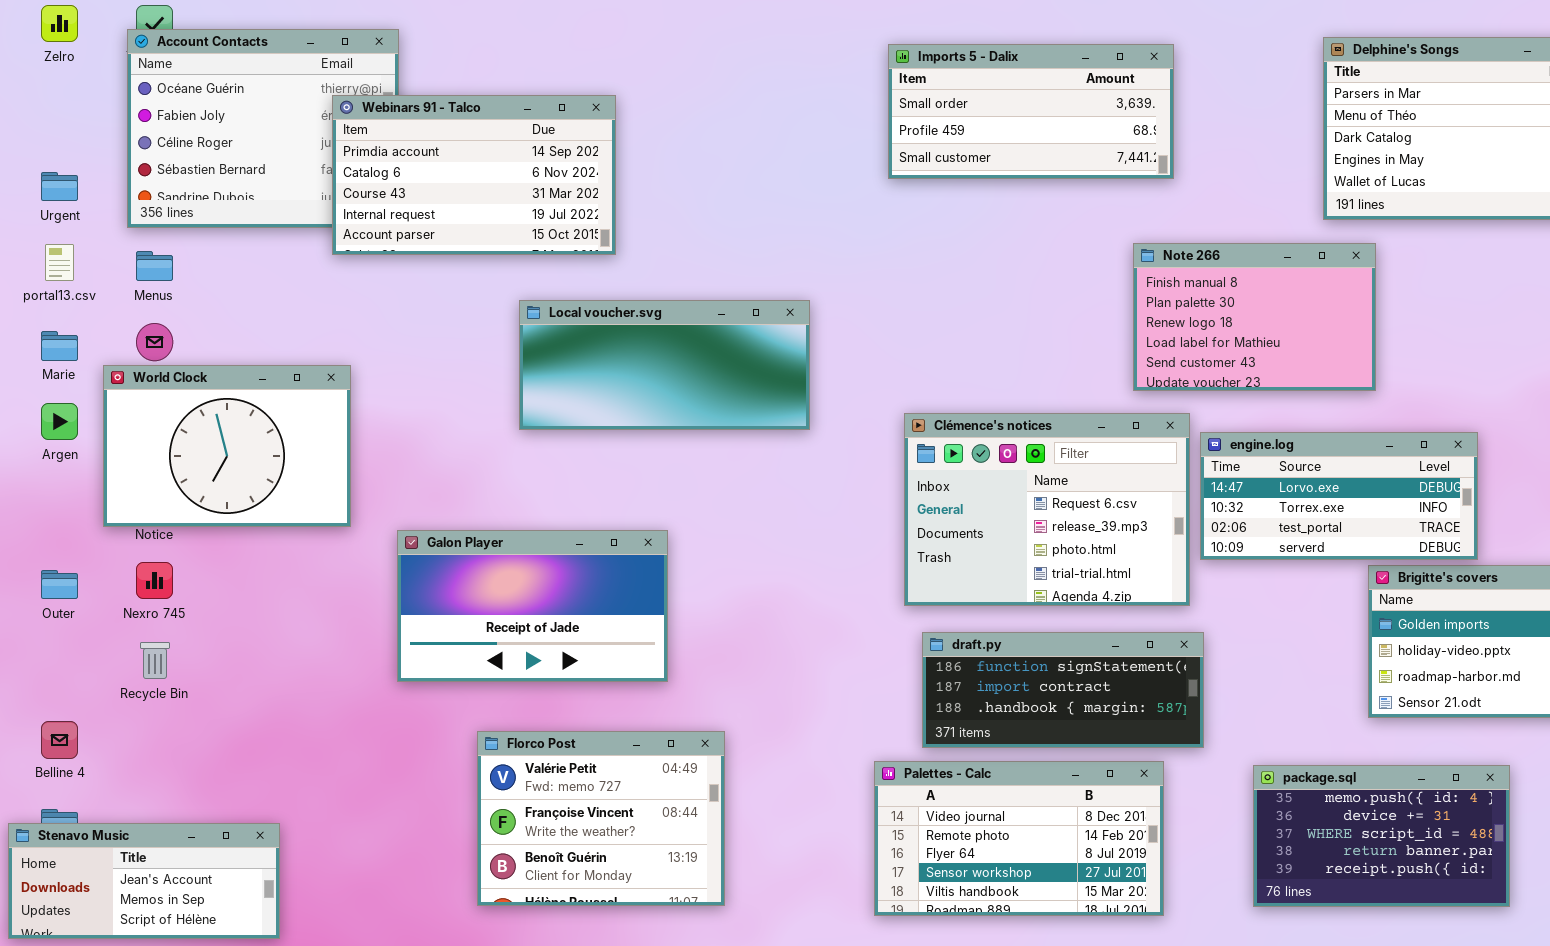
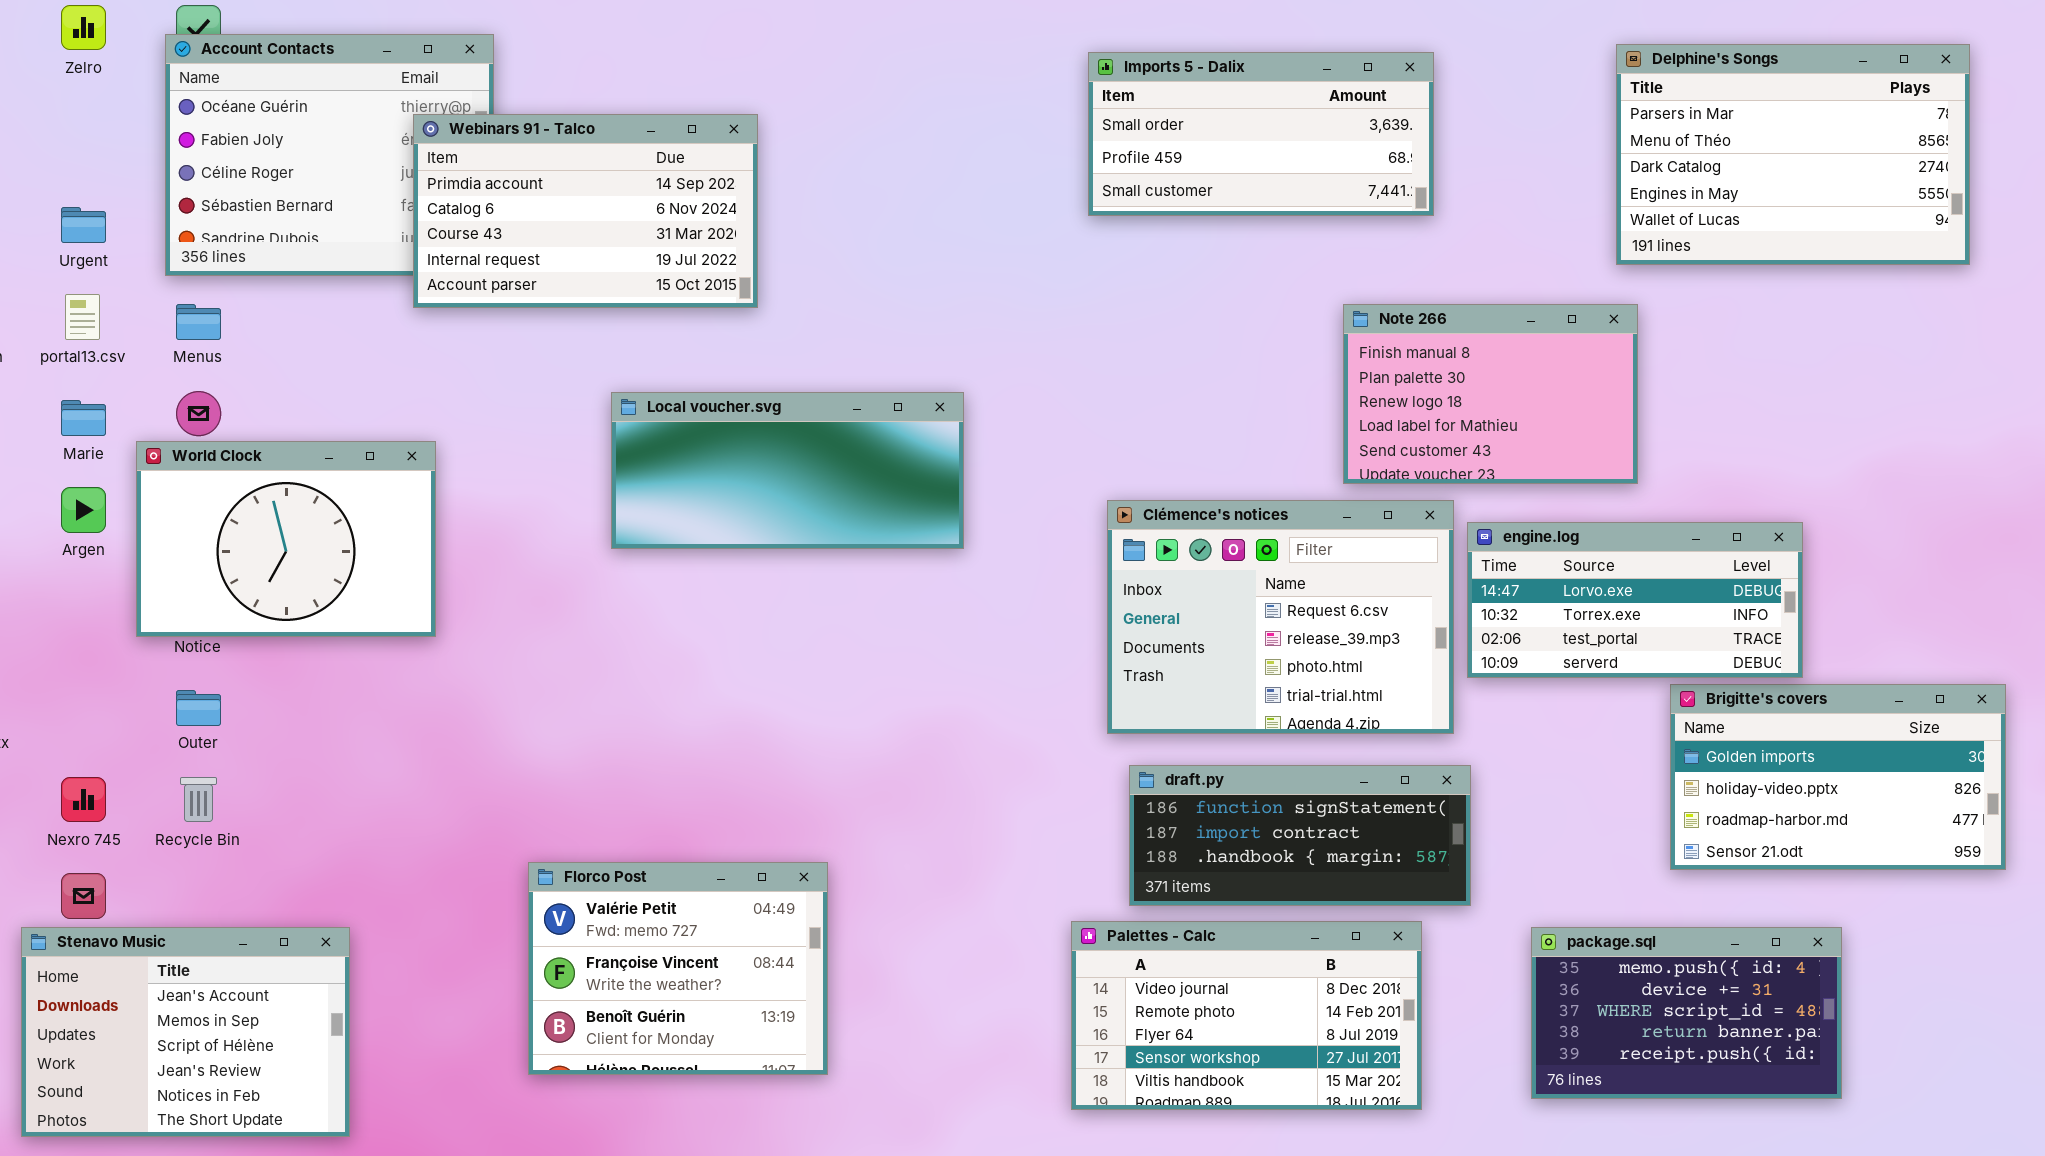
Note 266: [1133,243,1376,391] -> [1343,304,1638,484], moved
Local voucher.svg: [519,300,810,430] -> [611,392,964,549], moved
Galon Player: [397,530,668,682] -> none, closed
Nexro 745: [136,562,173,599] -> [61,777,106,822], moved
Outer: [41,570,78,599] -> [176,690,221,726], moved
Florco Post: [477,731,725,906] -> [528,862,828,1075], moved
Stenavo Music: [8,823,280,939] -> [21,927,350,1137], resized

